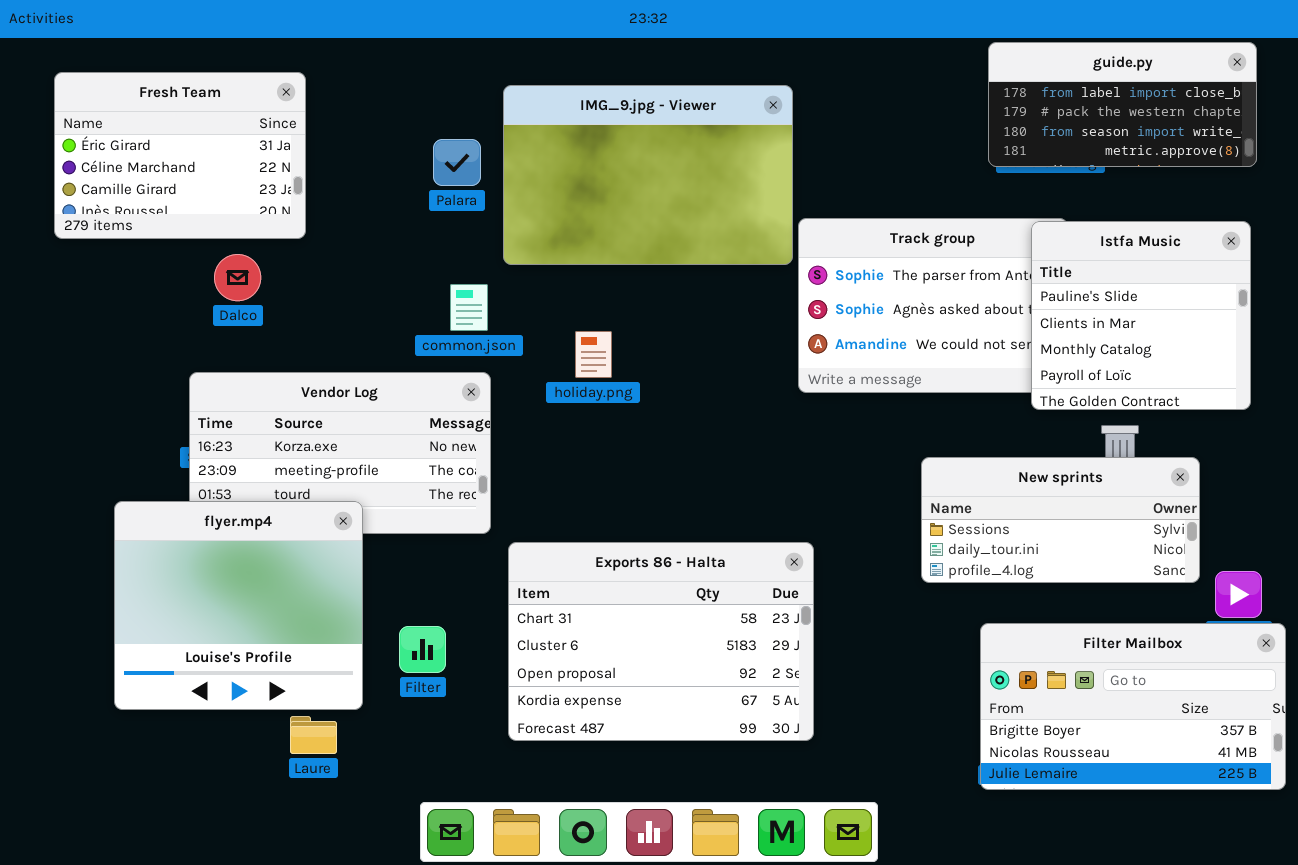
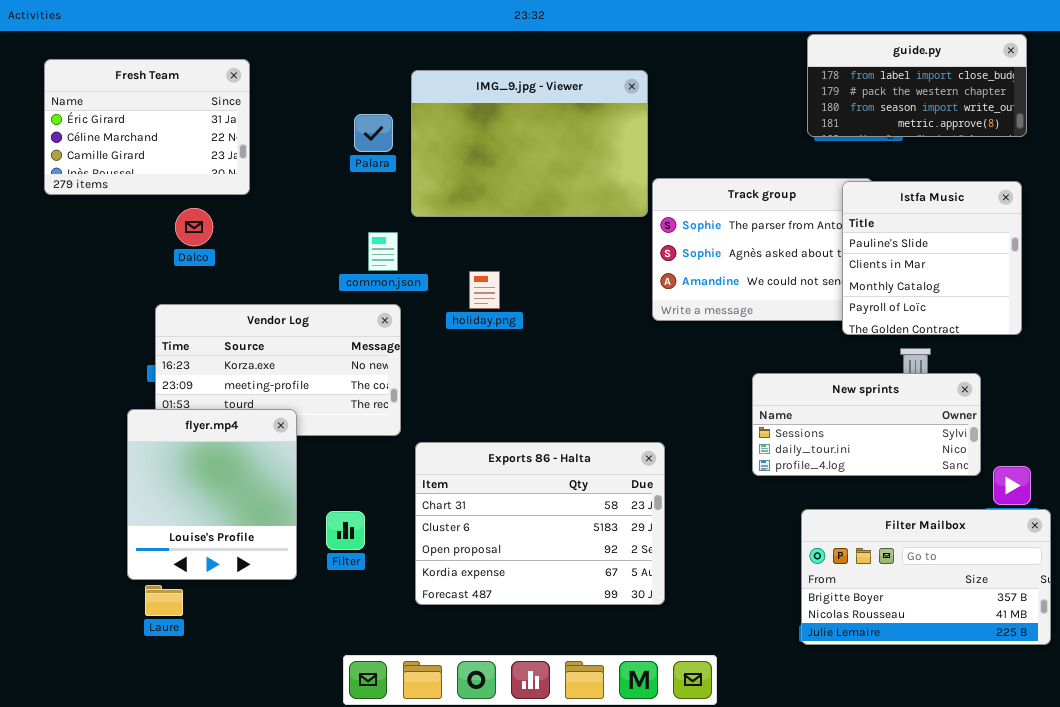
flyer.mp4: [114,501,363,710] -> [127,409,297,580], resized
Laure: [290,716,337,754] -> [145,585,183,616], moved

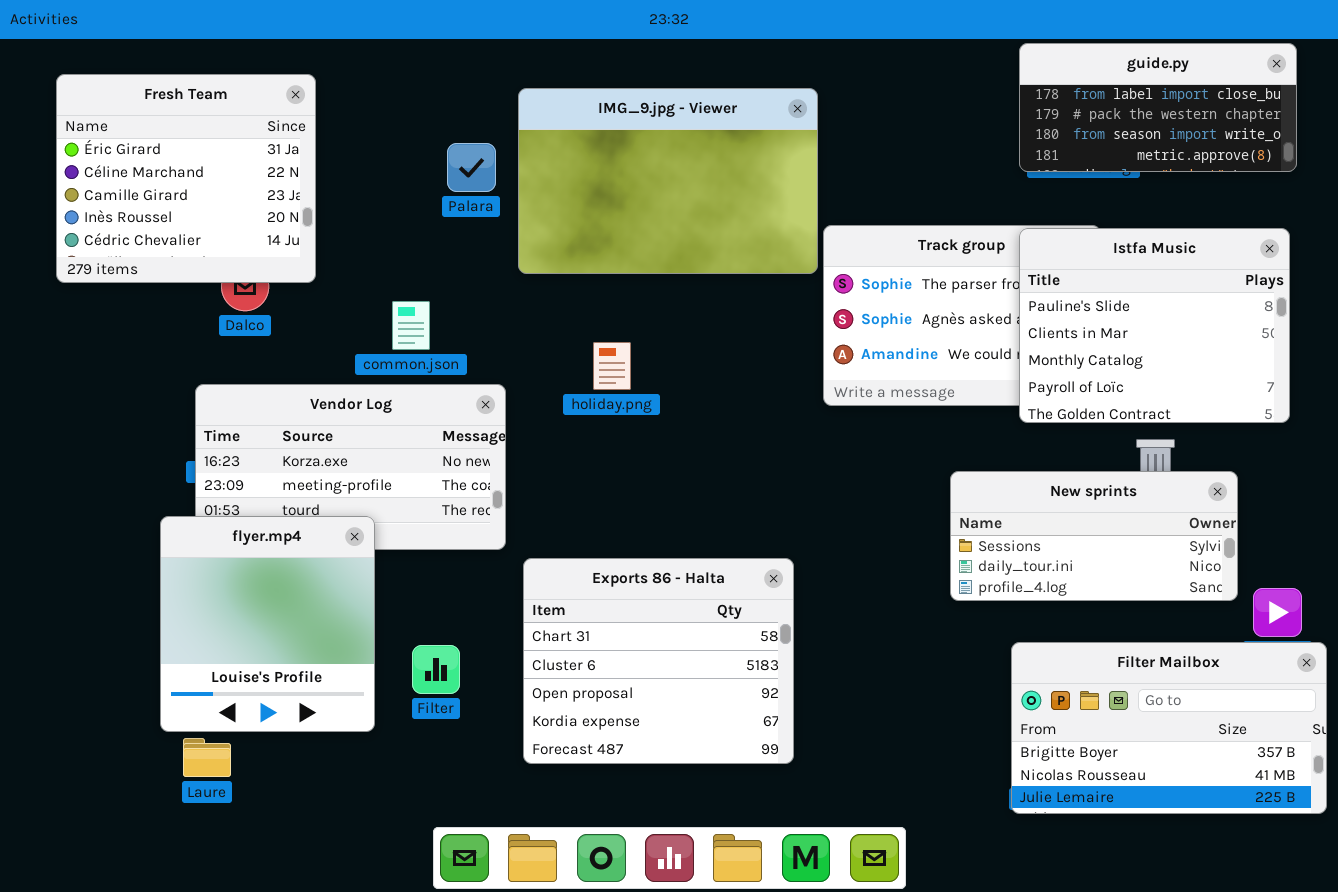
Fresh Team: [44,59,250,195] -> [56,74,316,283], resized
Istfa Music: [842,181,1022,335] -> [1019,228,1290,423], resized
common.json: [368,232,398,271] -> [392,301,430,350], moved
Exports 86 - Halta: [415,442,665,605] -> [523,558,794,764], resized

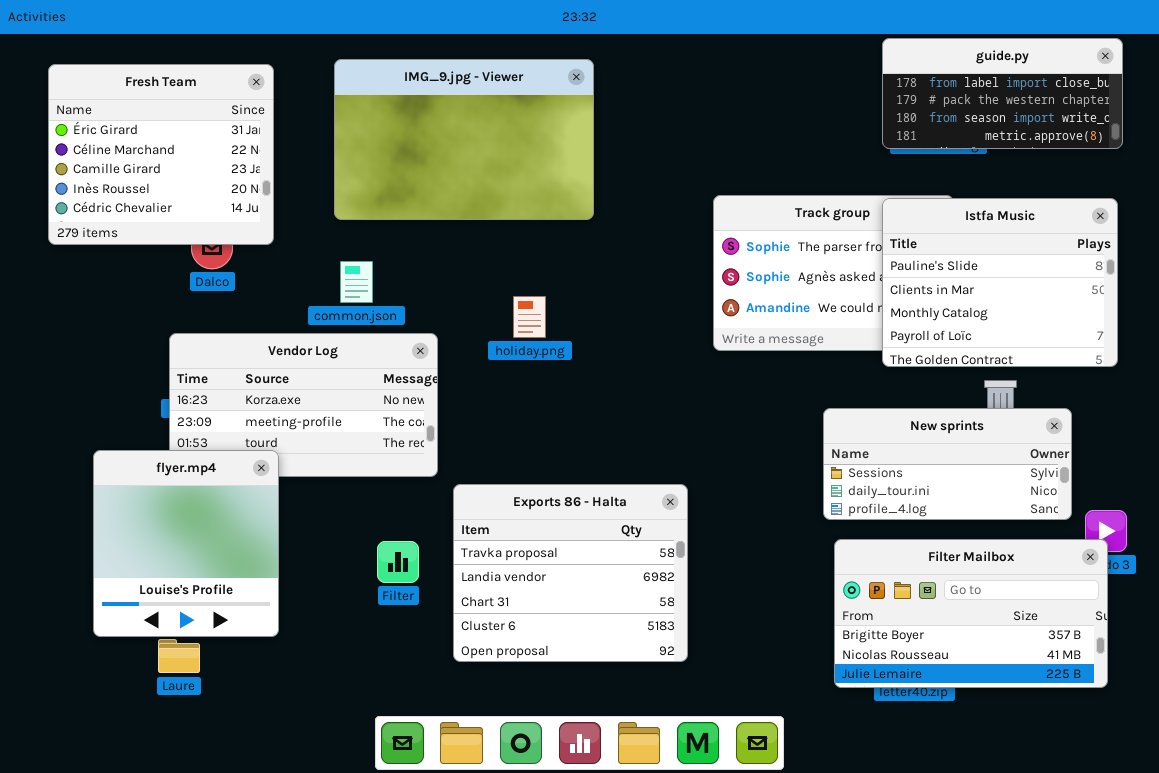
IMG_9.jpg - Viewer: [518,88,818,274] -> [334,59,594,220], moved
flyer.mp4: [160,516,375,732] -> [93,450,279,637], moved
Exports 86 - Halta: [523,558,794,764] -> [453,484,688,662], scrolled up 2 rows
Filter Mailbox: [1011,642,1327,814] -> [834,539,1108,688], moved
Filter: [412,645,460,694] -> [377,541,419,583], moved

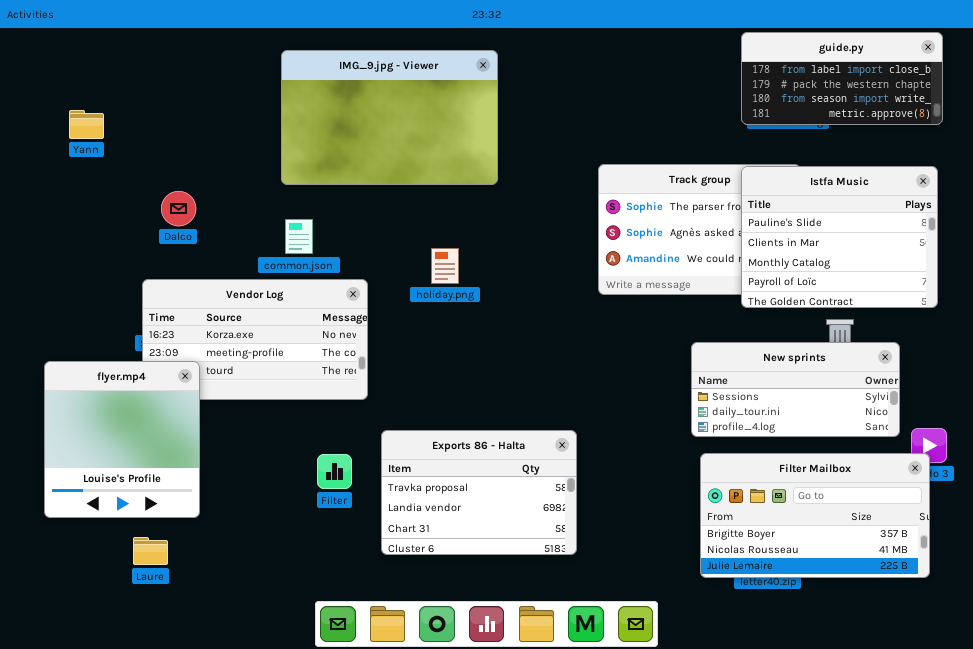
Fresh Team: [48,64,274,245] -> none, closed
flyer.mp4: [93,450,279,637] -> [44,361,200,518], moved
Exports 86 - Halta: [453,484,688,662] -> [381,430,577,555], resized

